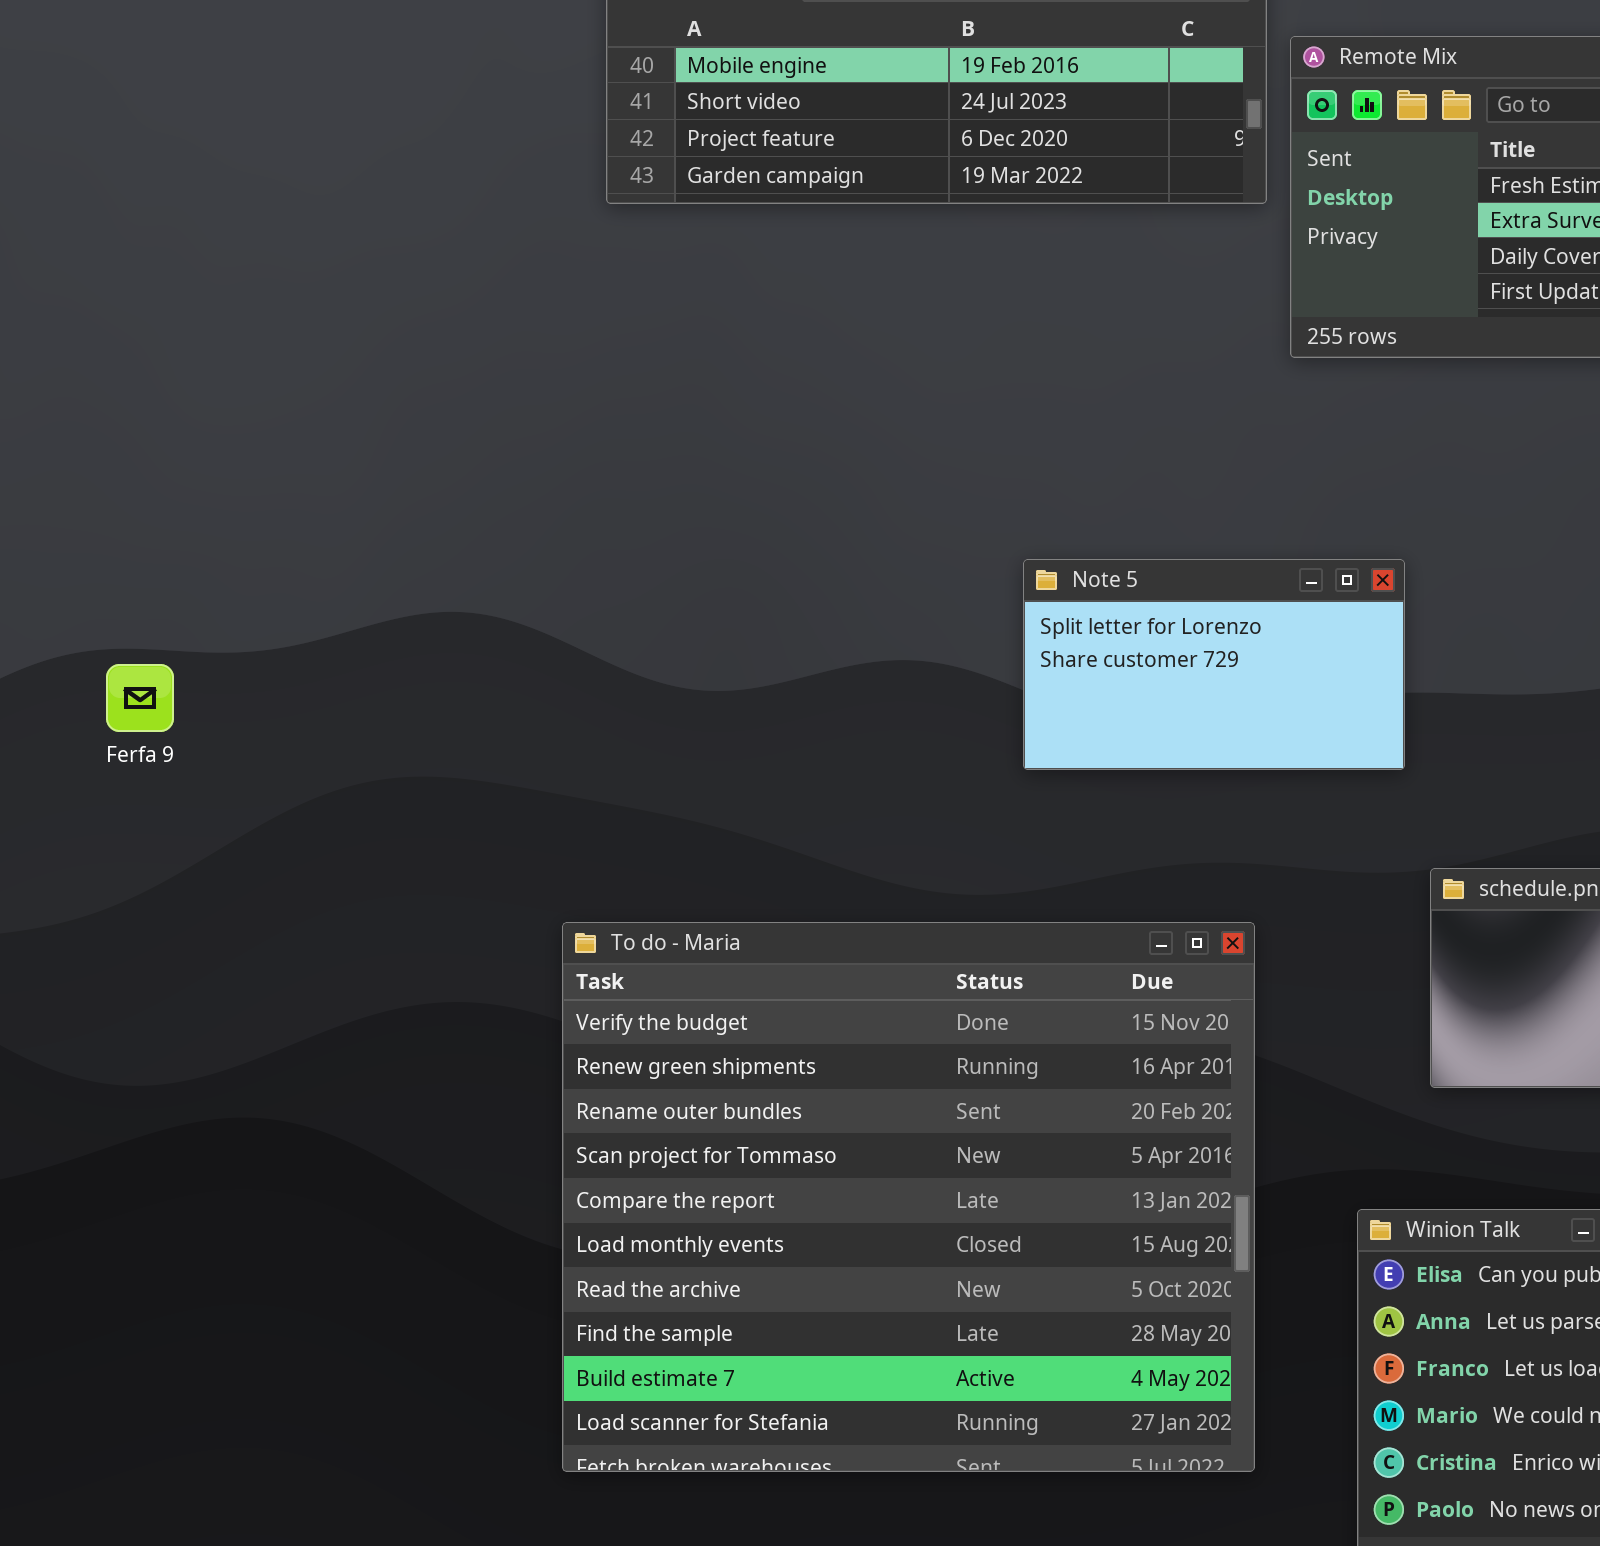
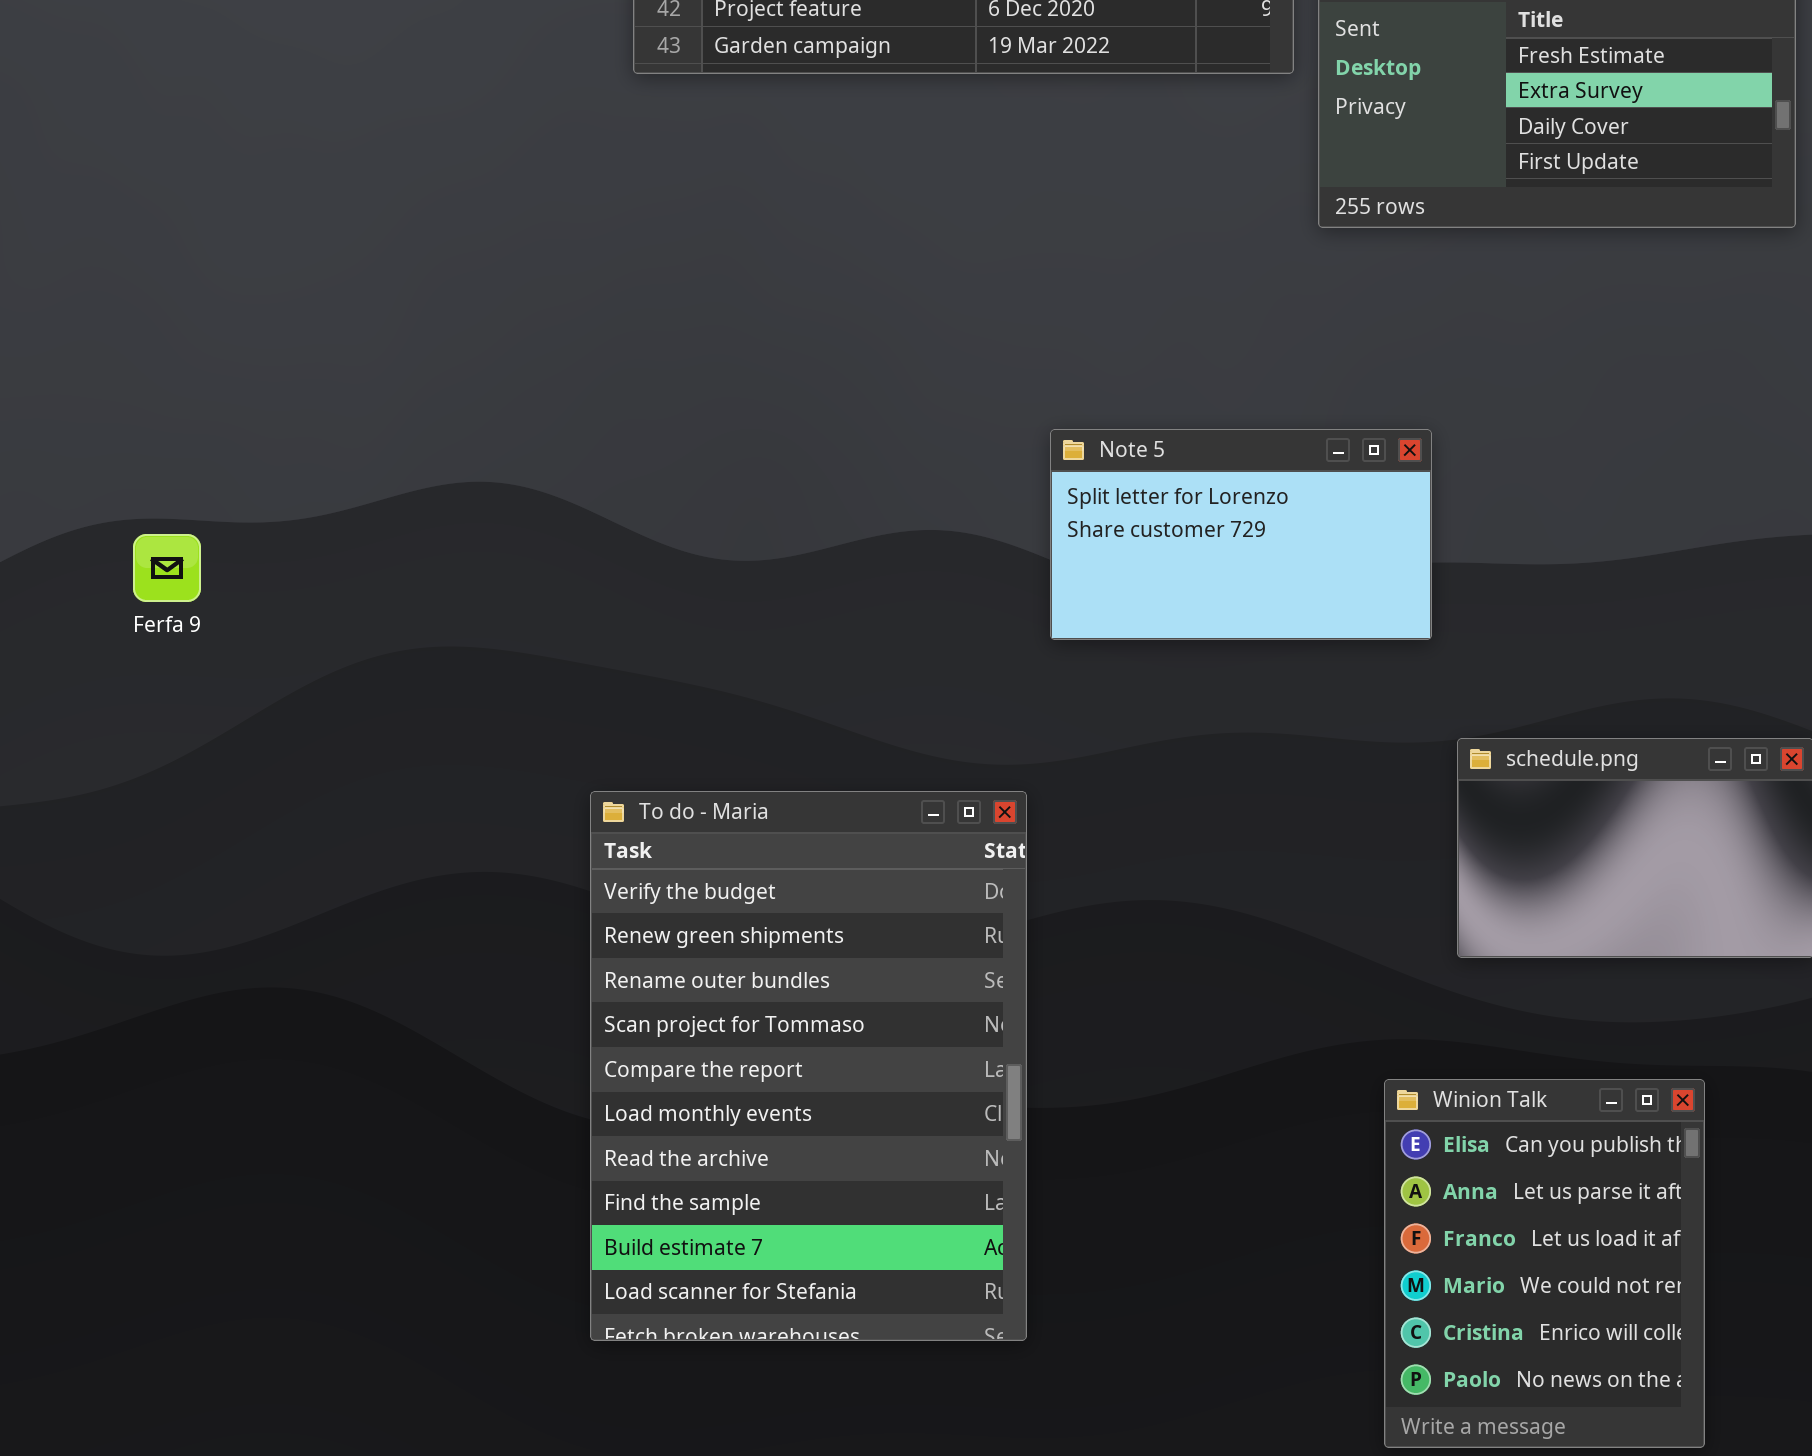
To do - Maria: [562,922,1255,1472] -> [590,791,1027,1341], resized

